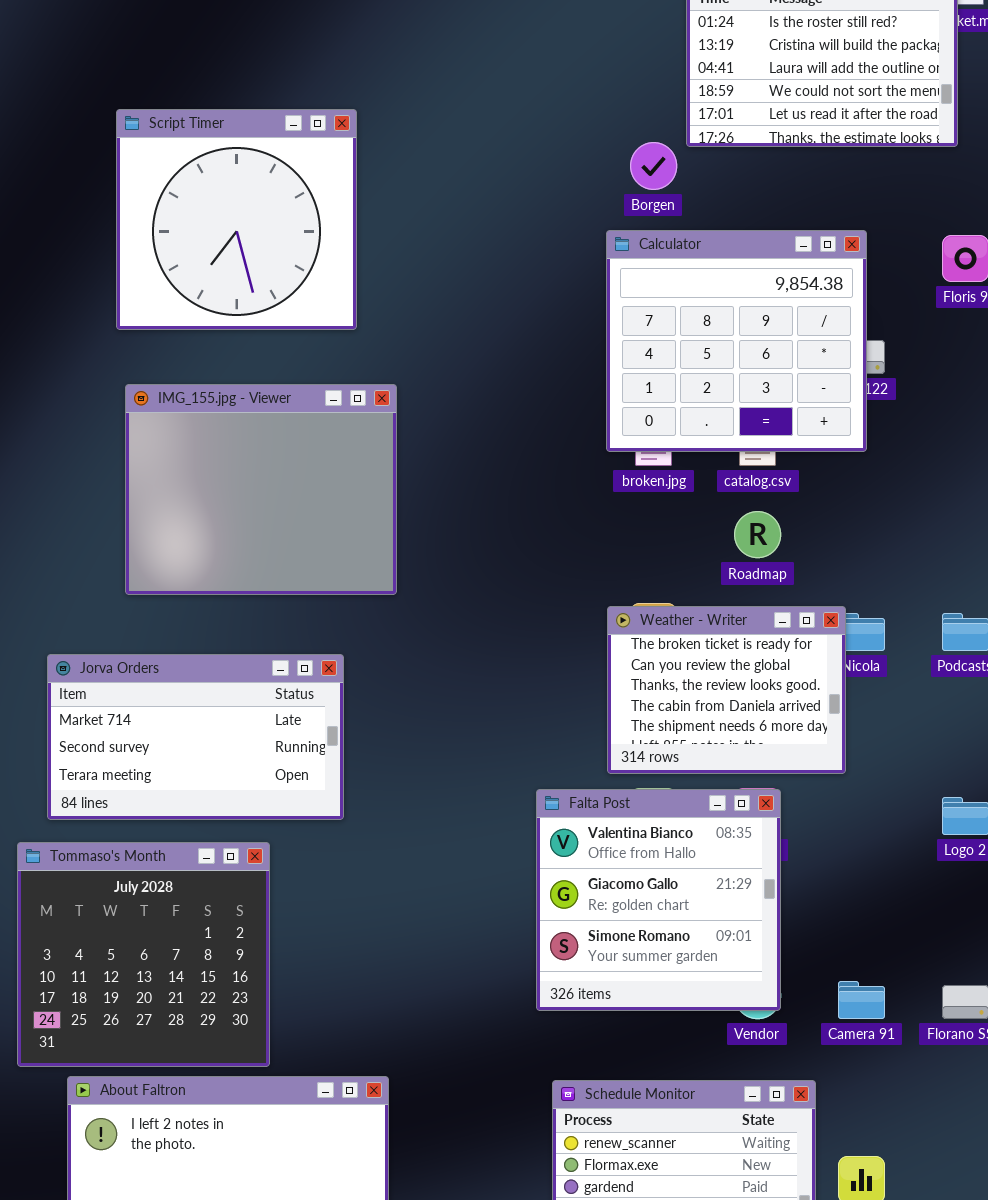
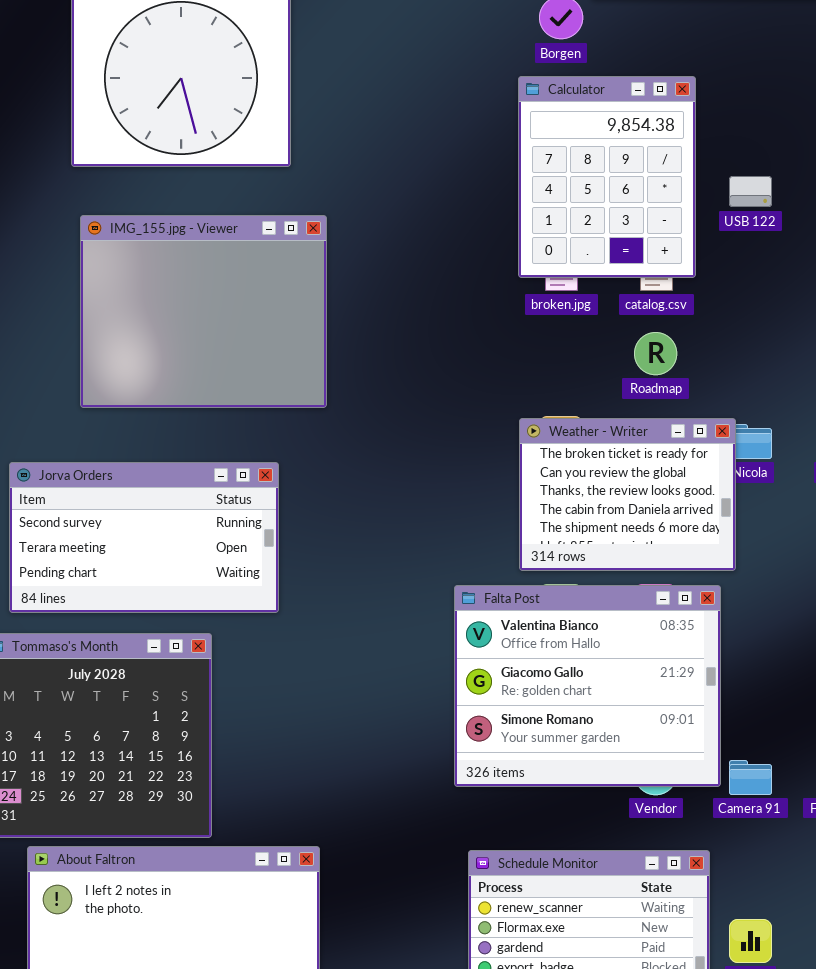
Calculator: [606,230,867,452] -> [518,76,696,278], resized
Jorva Orders: [47,654,344,820] -> [9,462,279,613], scrolled down 1 row
Falta Post: [536,789,781,1011] -> [454,585,721,787], resized

